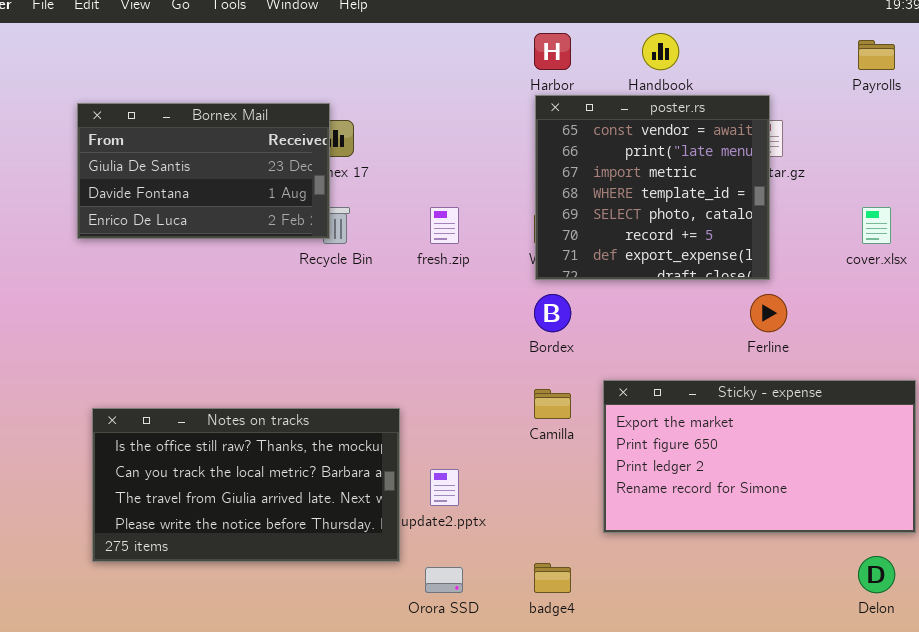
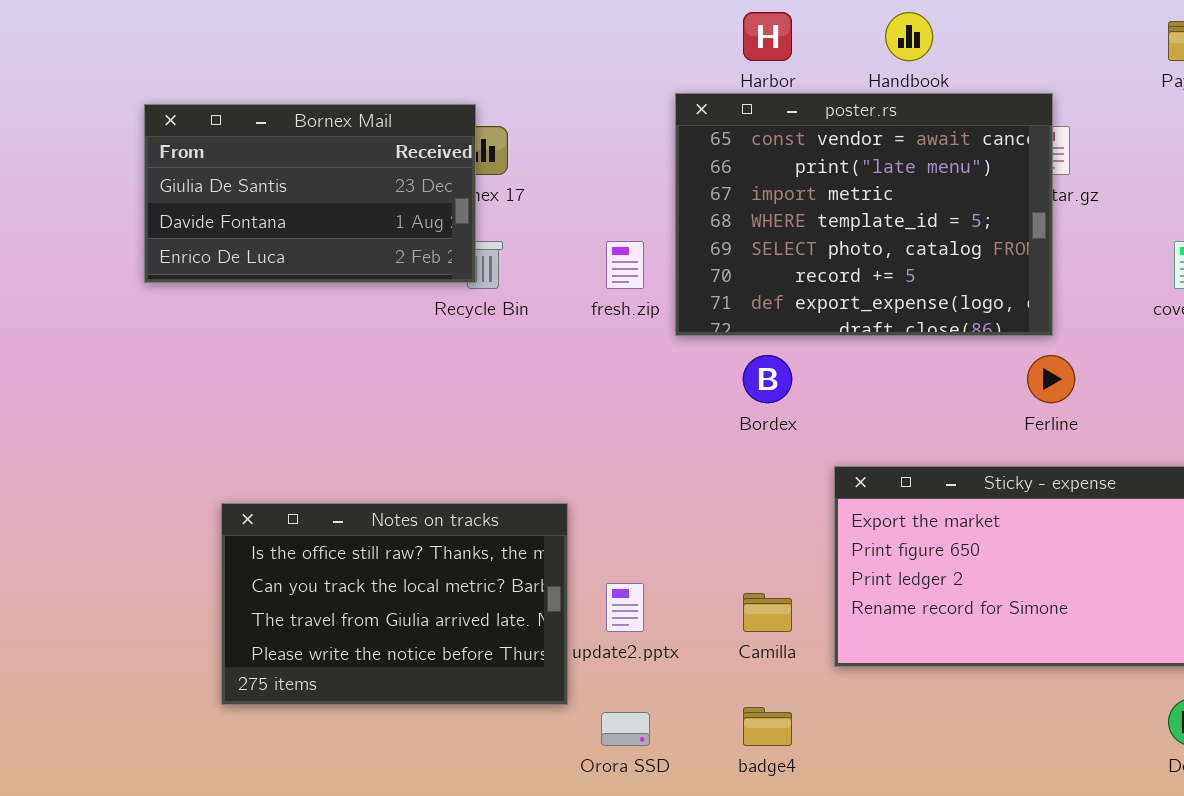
poster.rs: [535,95,770,280] -> [675,93,1053,336], resized
Camilla: [534,389,571,419] -> [743,593,792,632], moved
Notes on tracks: [92,408,400,562] -> [221,503,568,705], resized

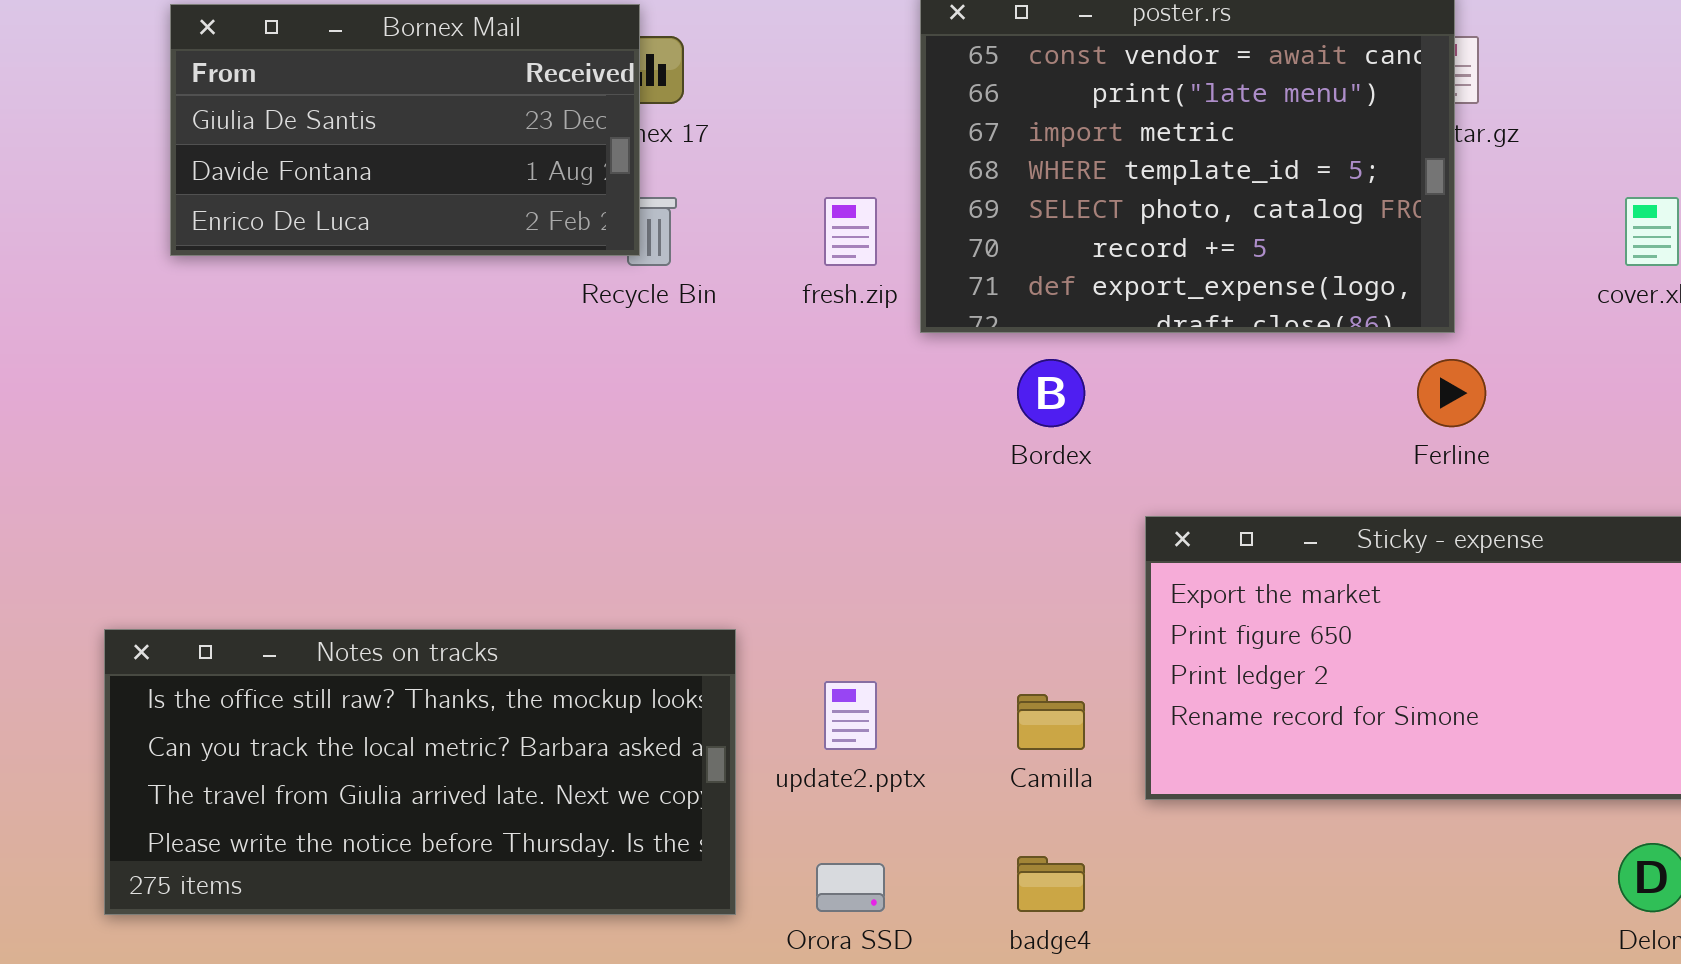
Notes on tracks: [221,503,568,705] -> [104,629,736,915], moved, resized

